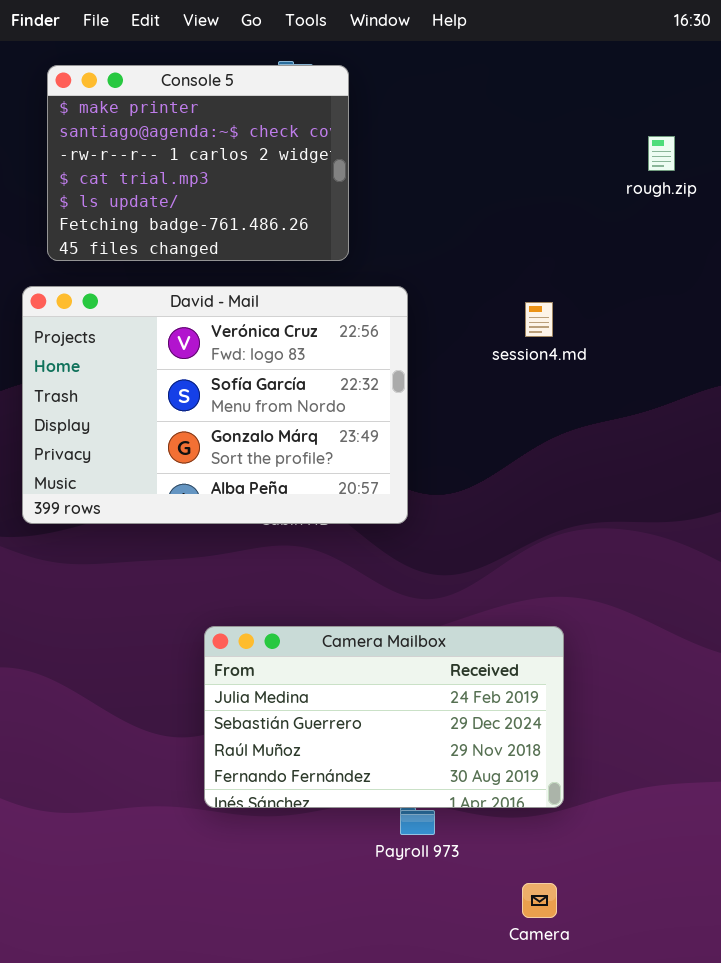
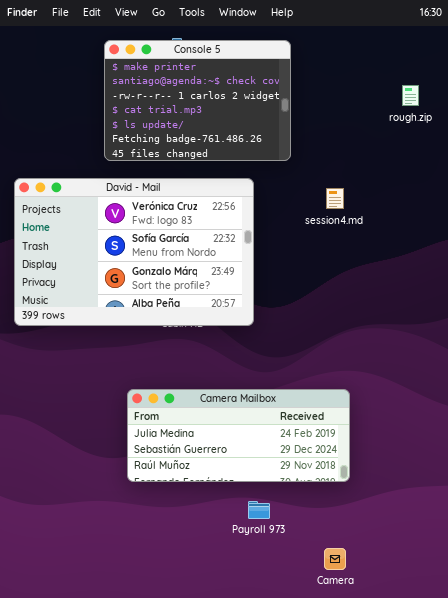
Console 5: [47,65,349,261] -> [104,40,291,161], moved
Camera Mailbox: [204,626,564,808] -> [127,389,350,482], resized

